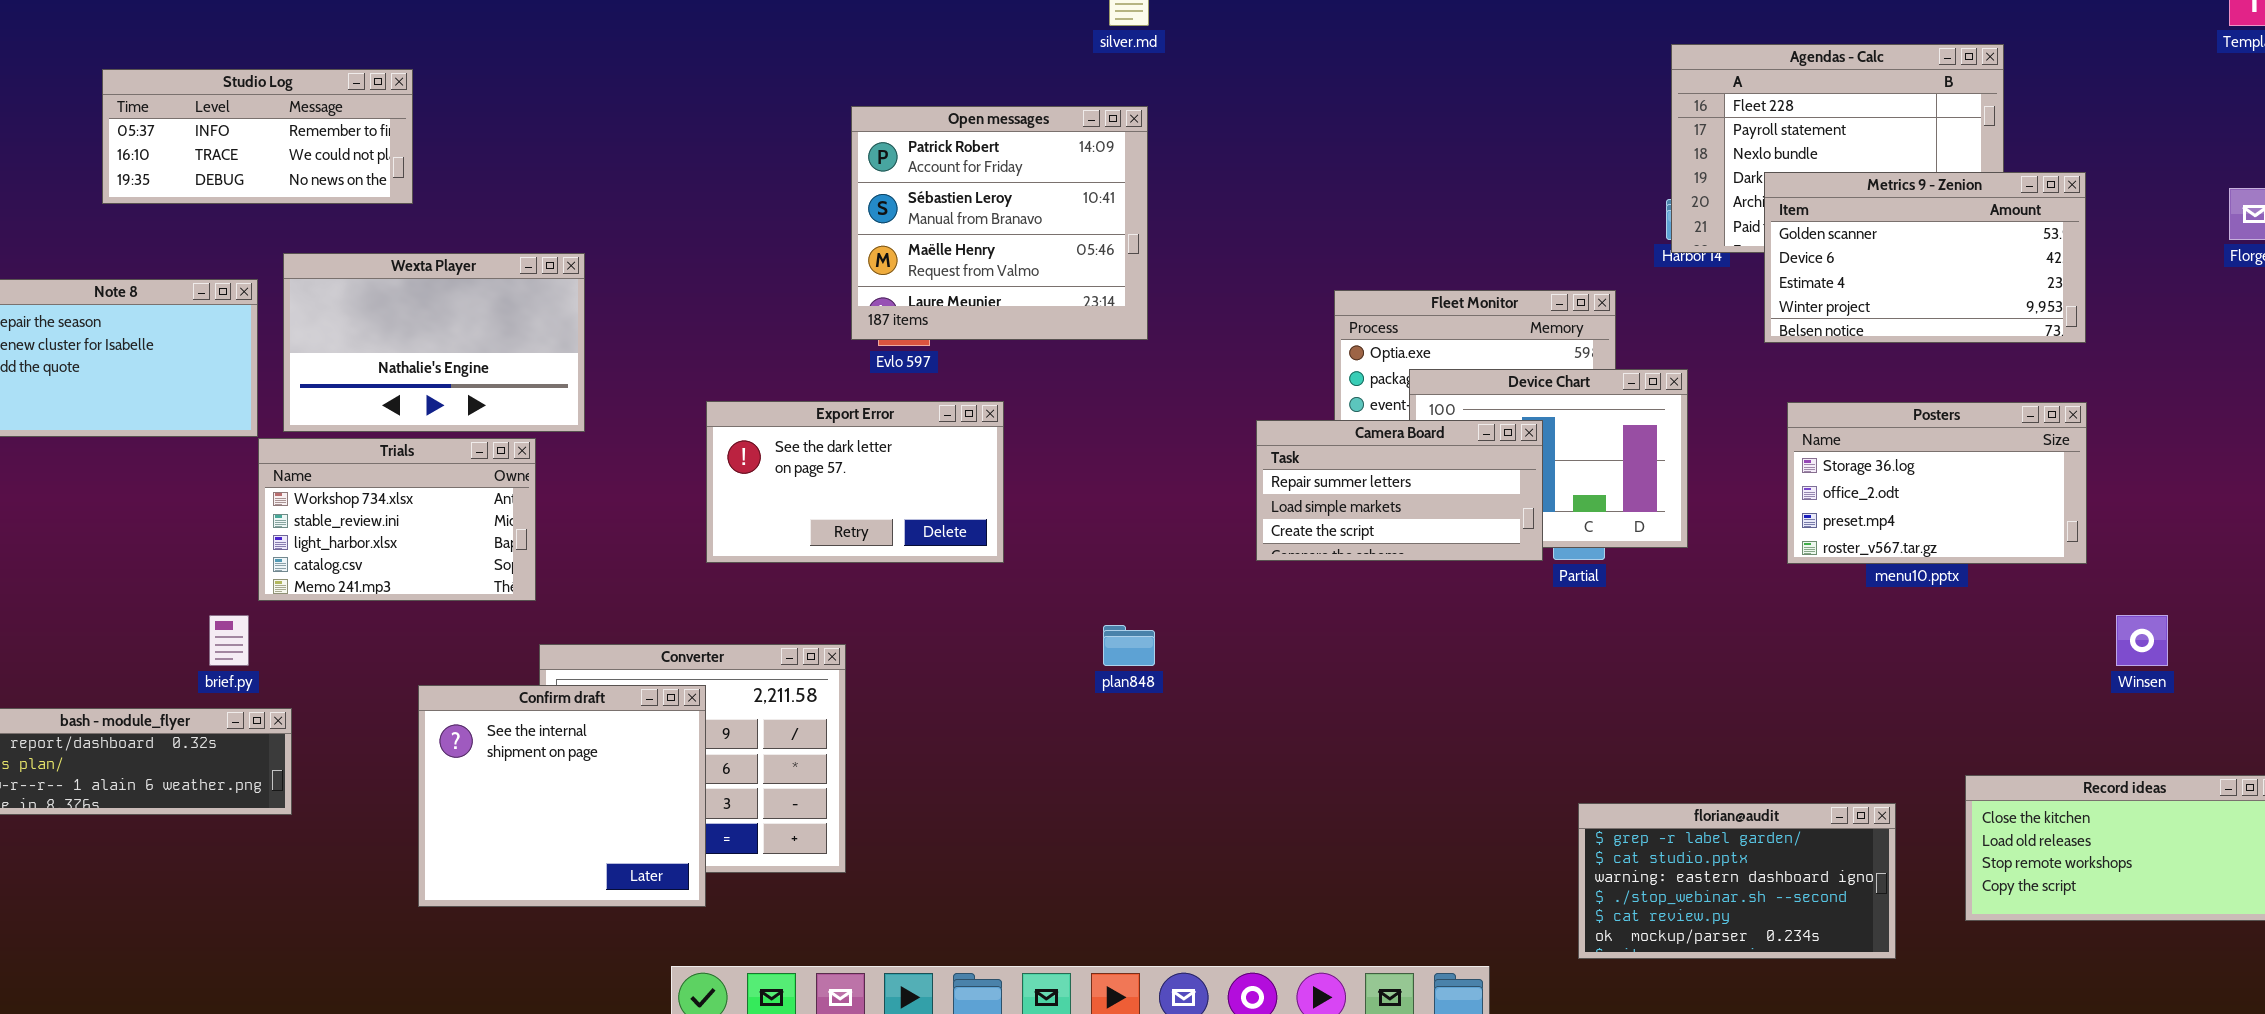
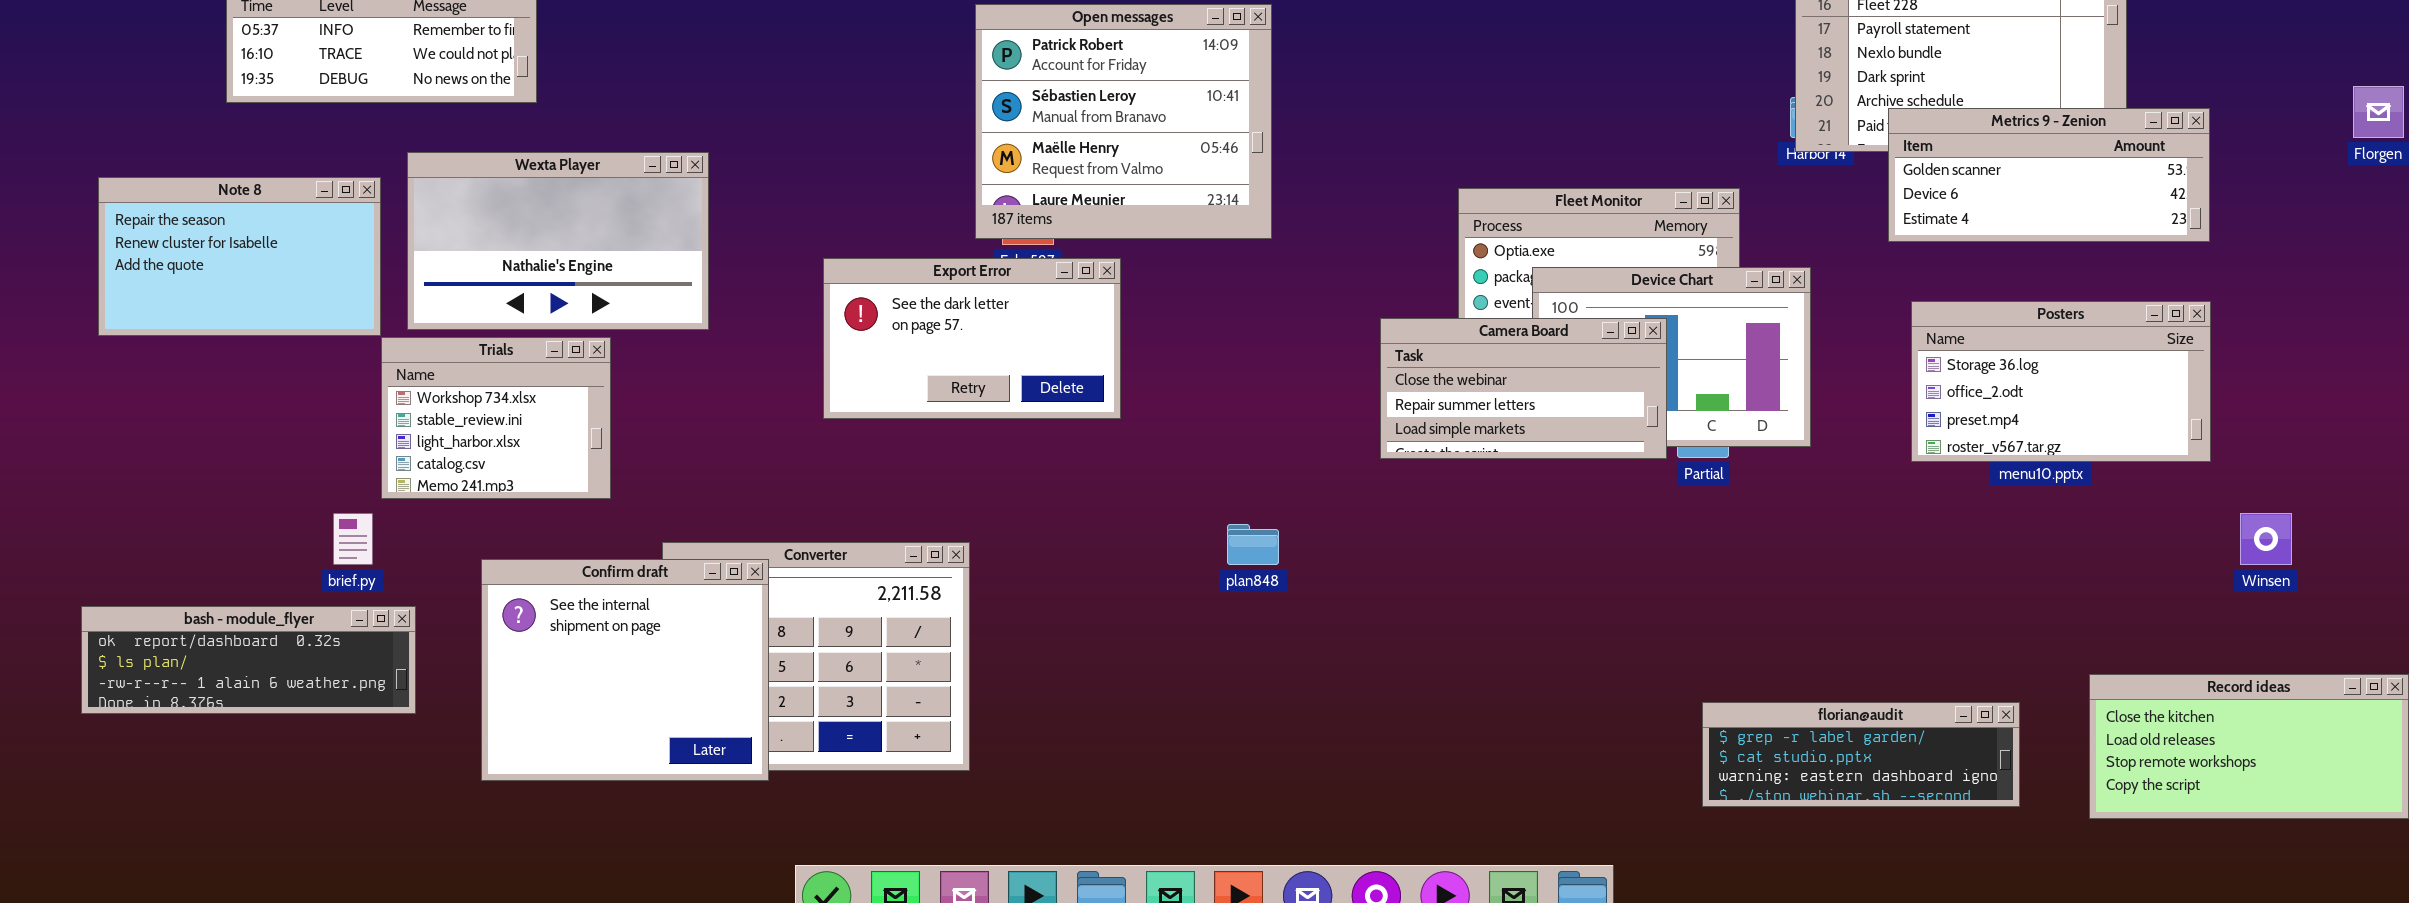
Metrics 9 - Zenion: [1764,172,2086,343] -> [1888,108,2210,242], resized
Export Error: [706,401,1004,563] -> [823,258,1121,419], moved
Camera Board: [1256,420,1543,561] -> [1380,318,1667,459], scrolled up 1 row
Trials: [258,438,536,601] -> [381,337,611,499], resized
Confirm draft: [418,685,706,907] -> [481,559,769,781], moved
florian@audit: [1578,803,1896,959] -> [1702,702,2020,807], resized

